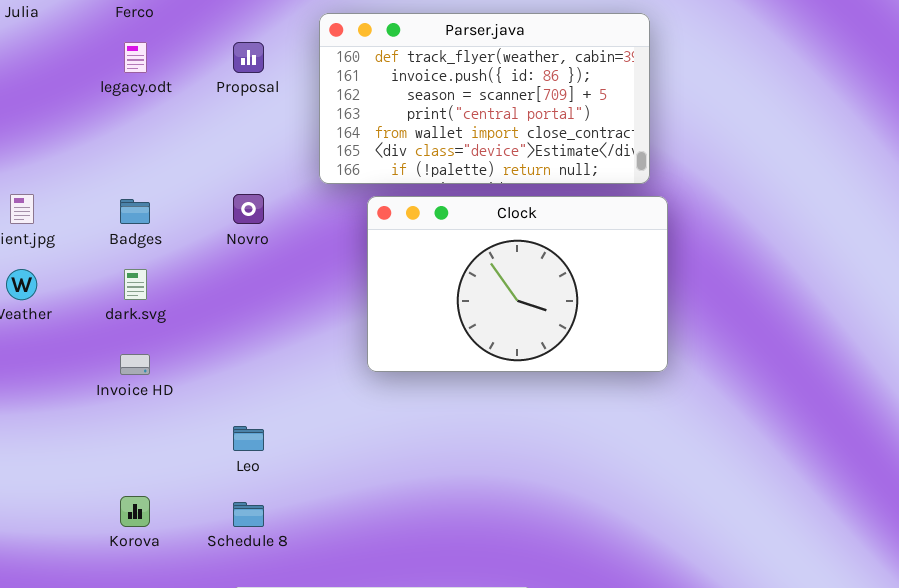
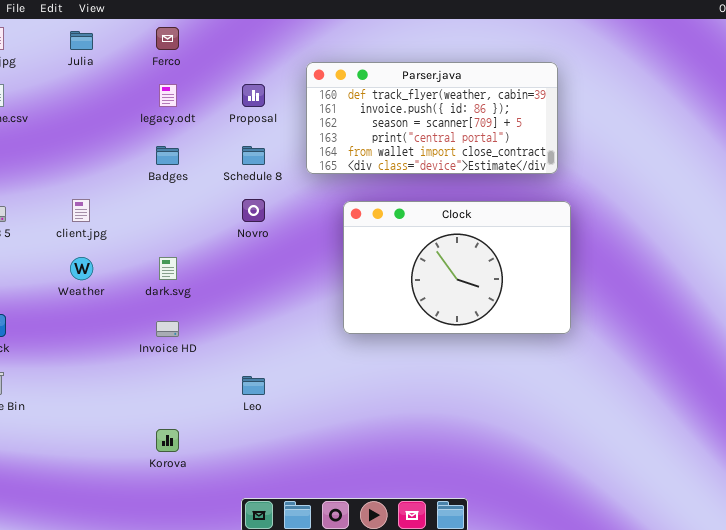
Parser.java: [319,13,650,184] -> [306,62,558,174], resized
Badges: [120,199,150,224] -> [156,146,179,165], moved
Schedule 8: [233,502,264,527] -> [242,146,265,165], moved

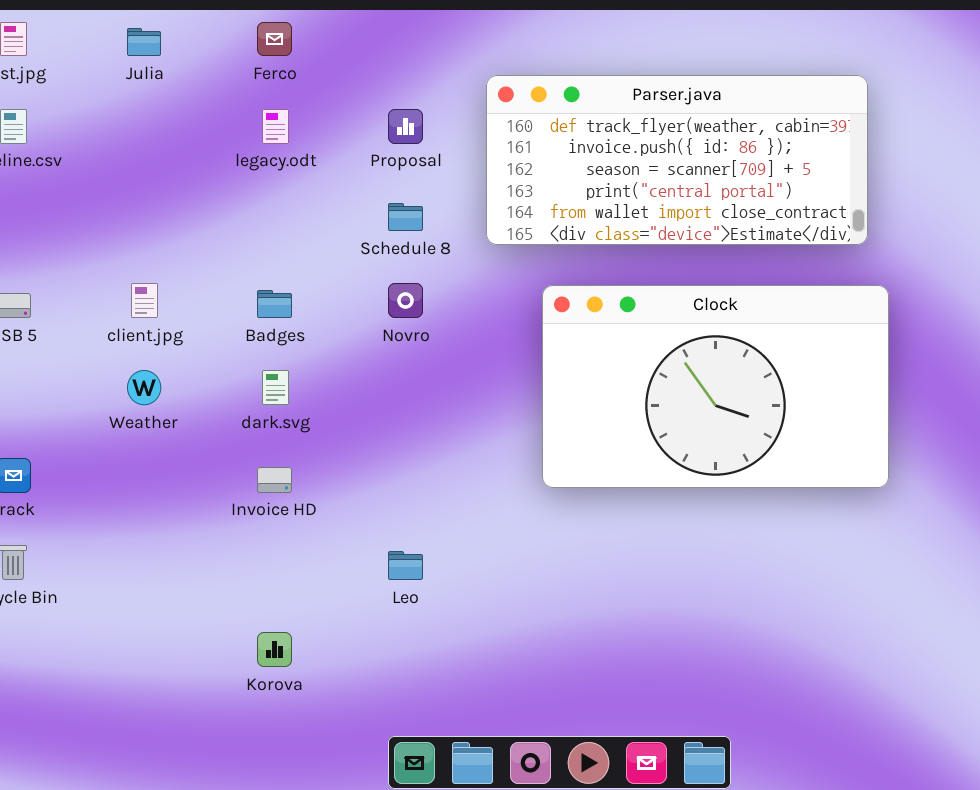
Badges: [156,146,179,165] -> [257,290,292,318], moved

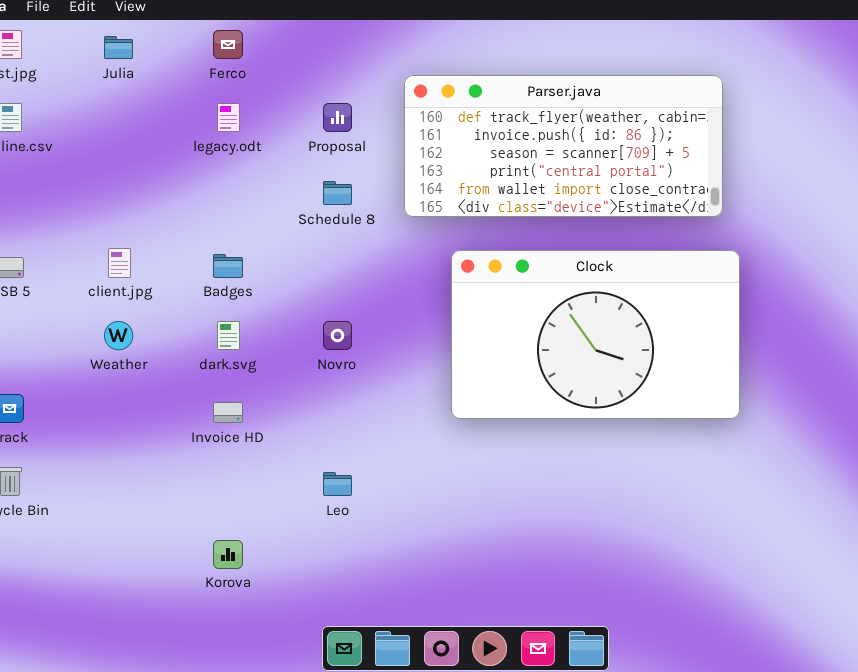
Novro: [388,283,423,318] -> [323,321,352,350], moved

